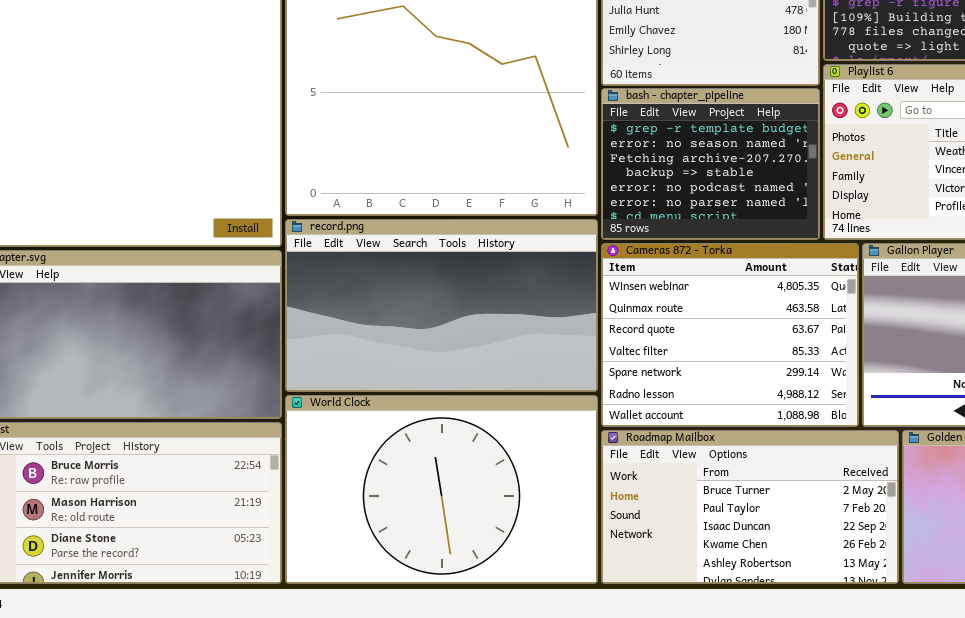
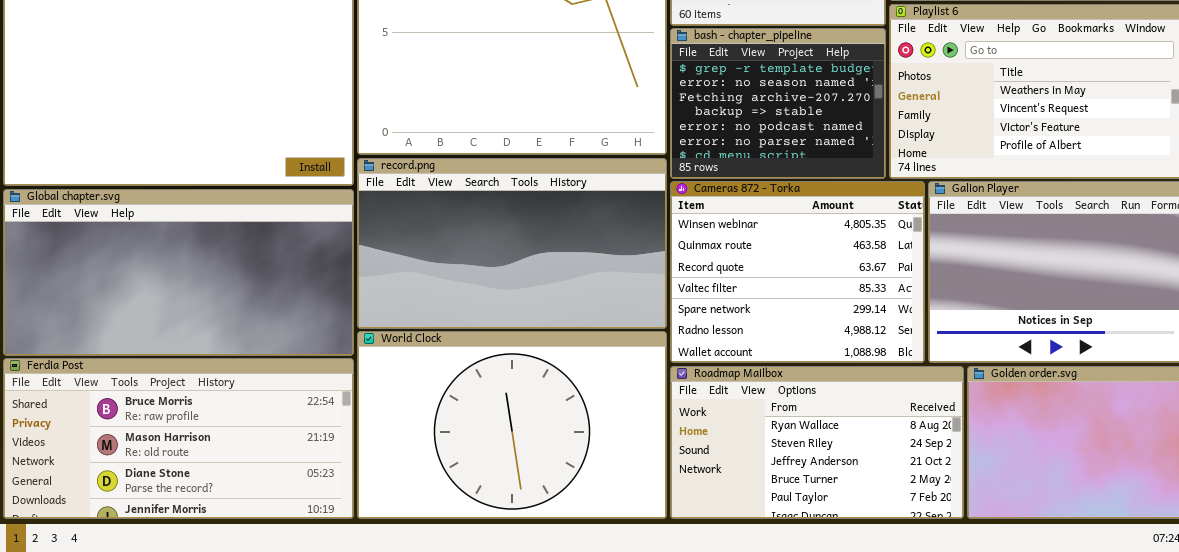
Roadmap Mailbox: [601,430,899,584] -> [670,366,964,519], scrolled up 3 rows

